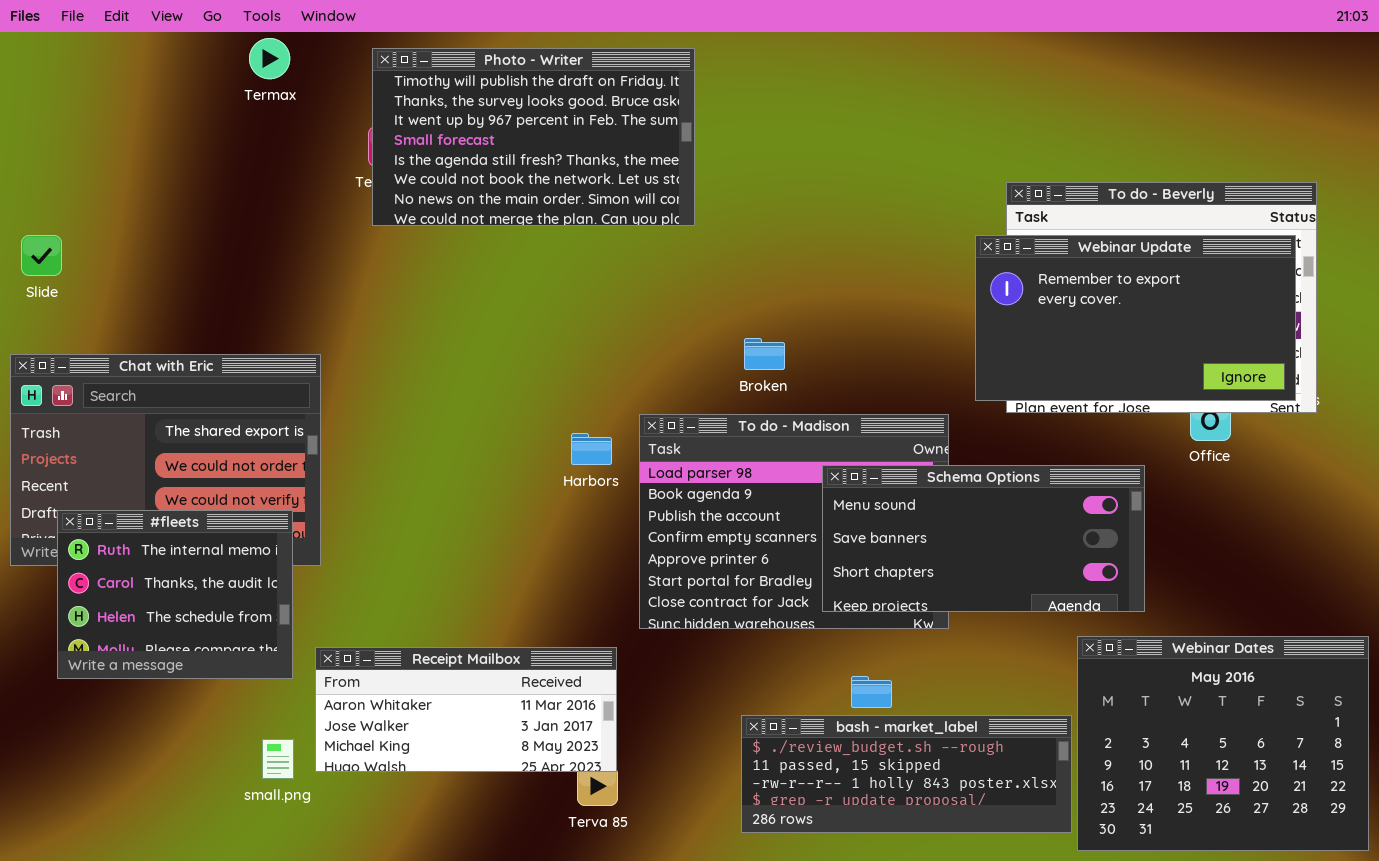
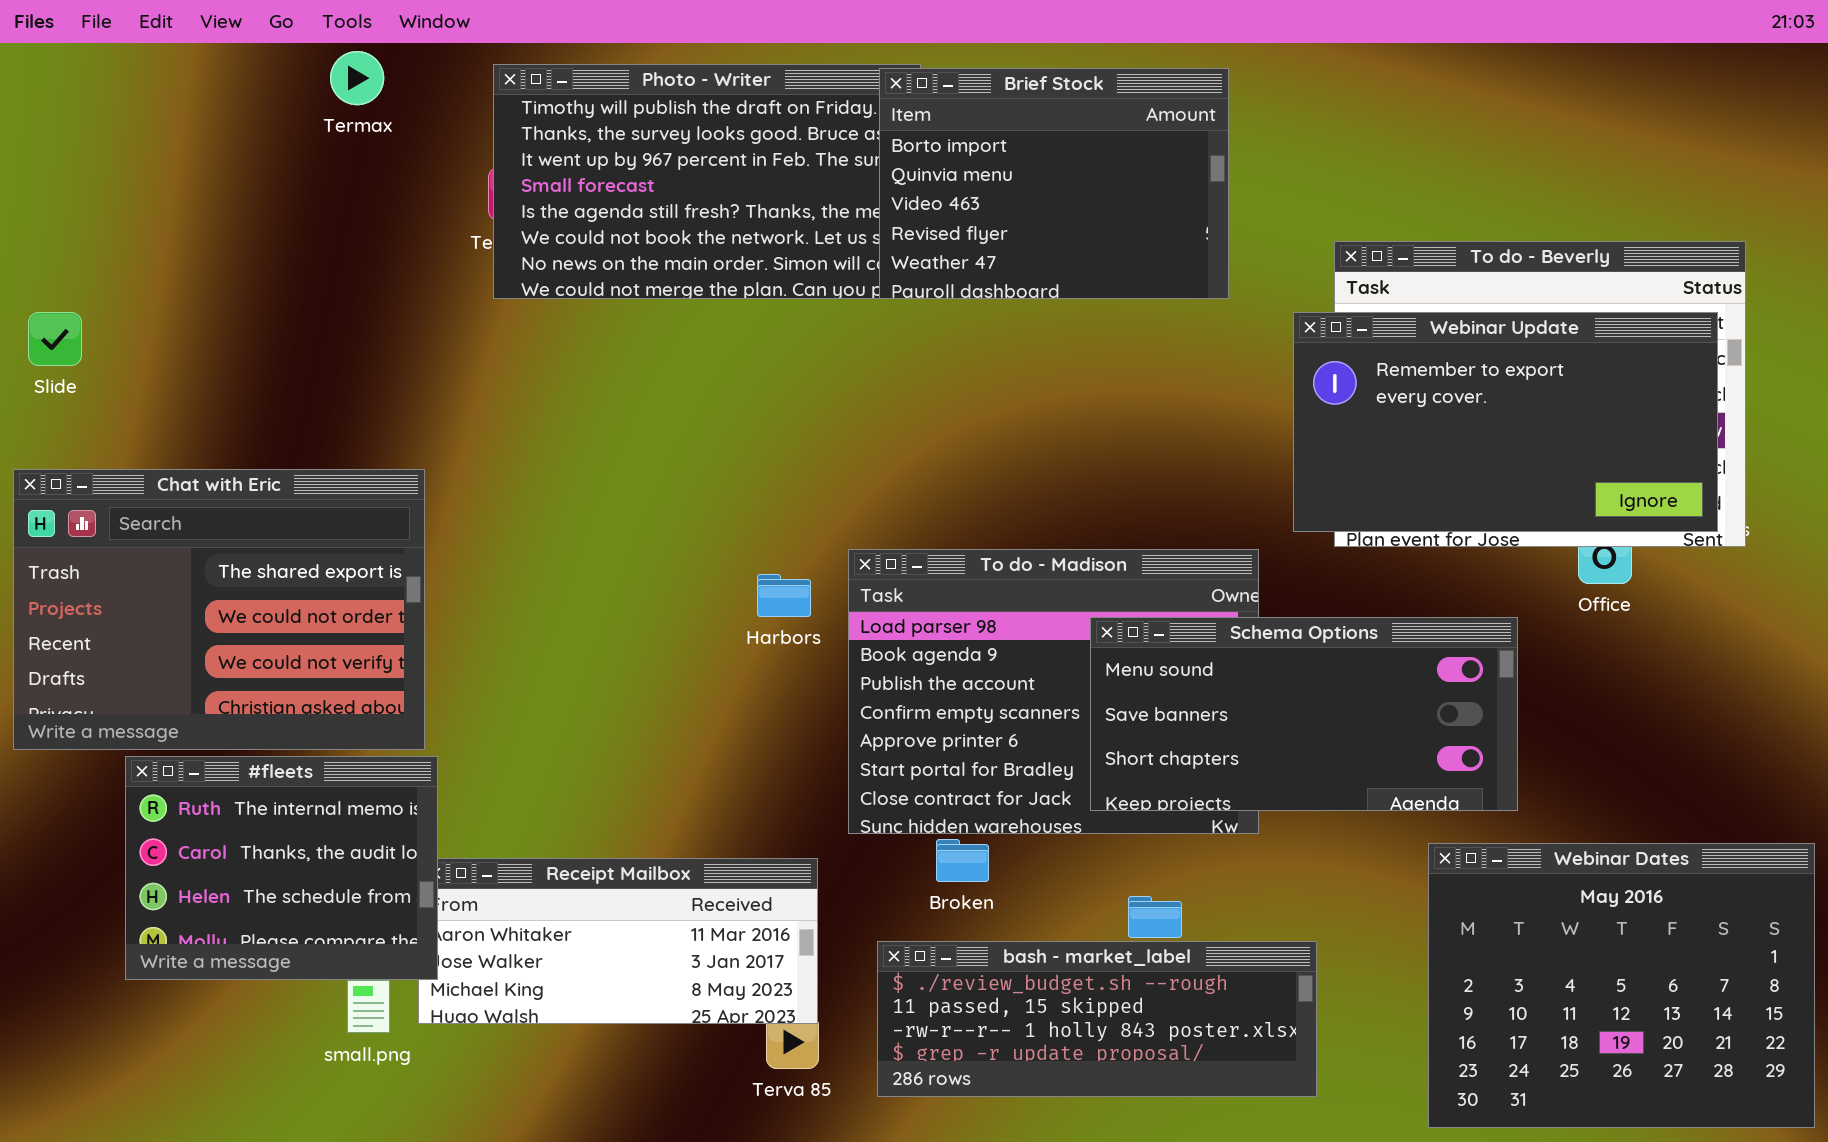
Brief Stock: none -> [879,68,1229,299], opened
Broken: [744,338,785,370] -> [936,839,989,882], moved
#fleets: [57,510,293,679] -> [125,756,438,980], moved
bash - market_label: [741,715,1072,833] -> [877,941,1317,1097], moved

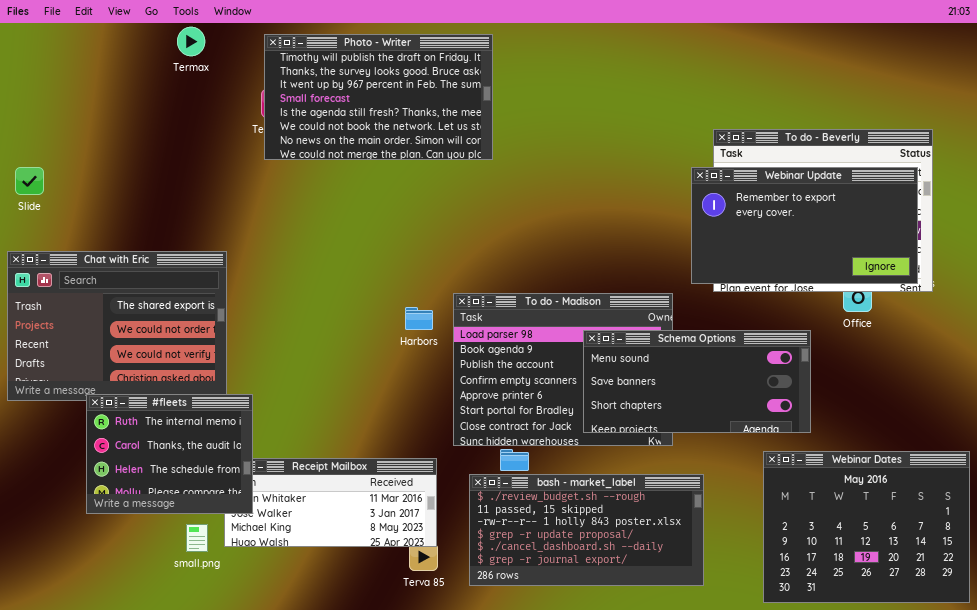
Brief Stock: [879,68,1229,299] -> none, closed
#fleets: [125,756,438,980] -> [86,394,253,514], moved
bash - market_label: [877,941,1317,1097] -> [469,474,704,586], resized

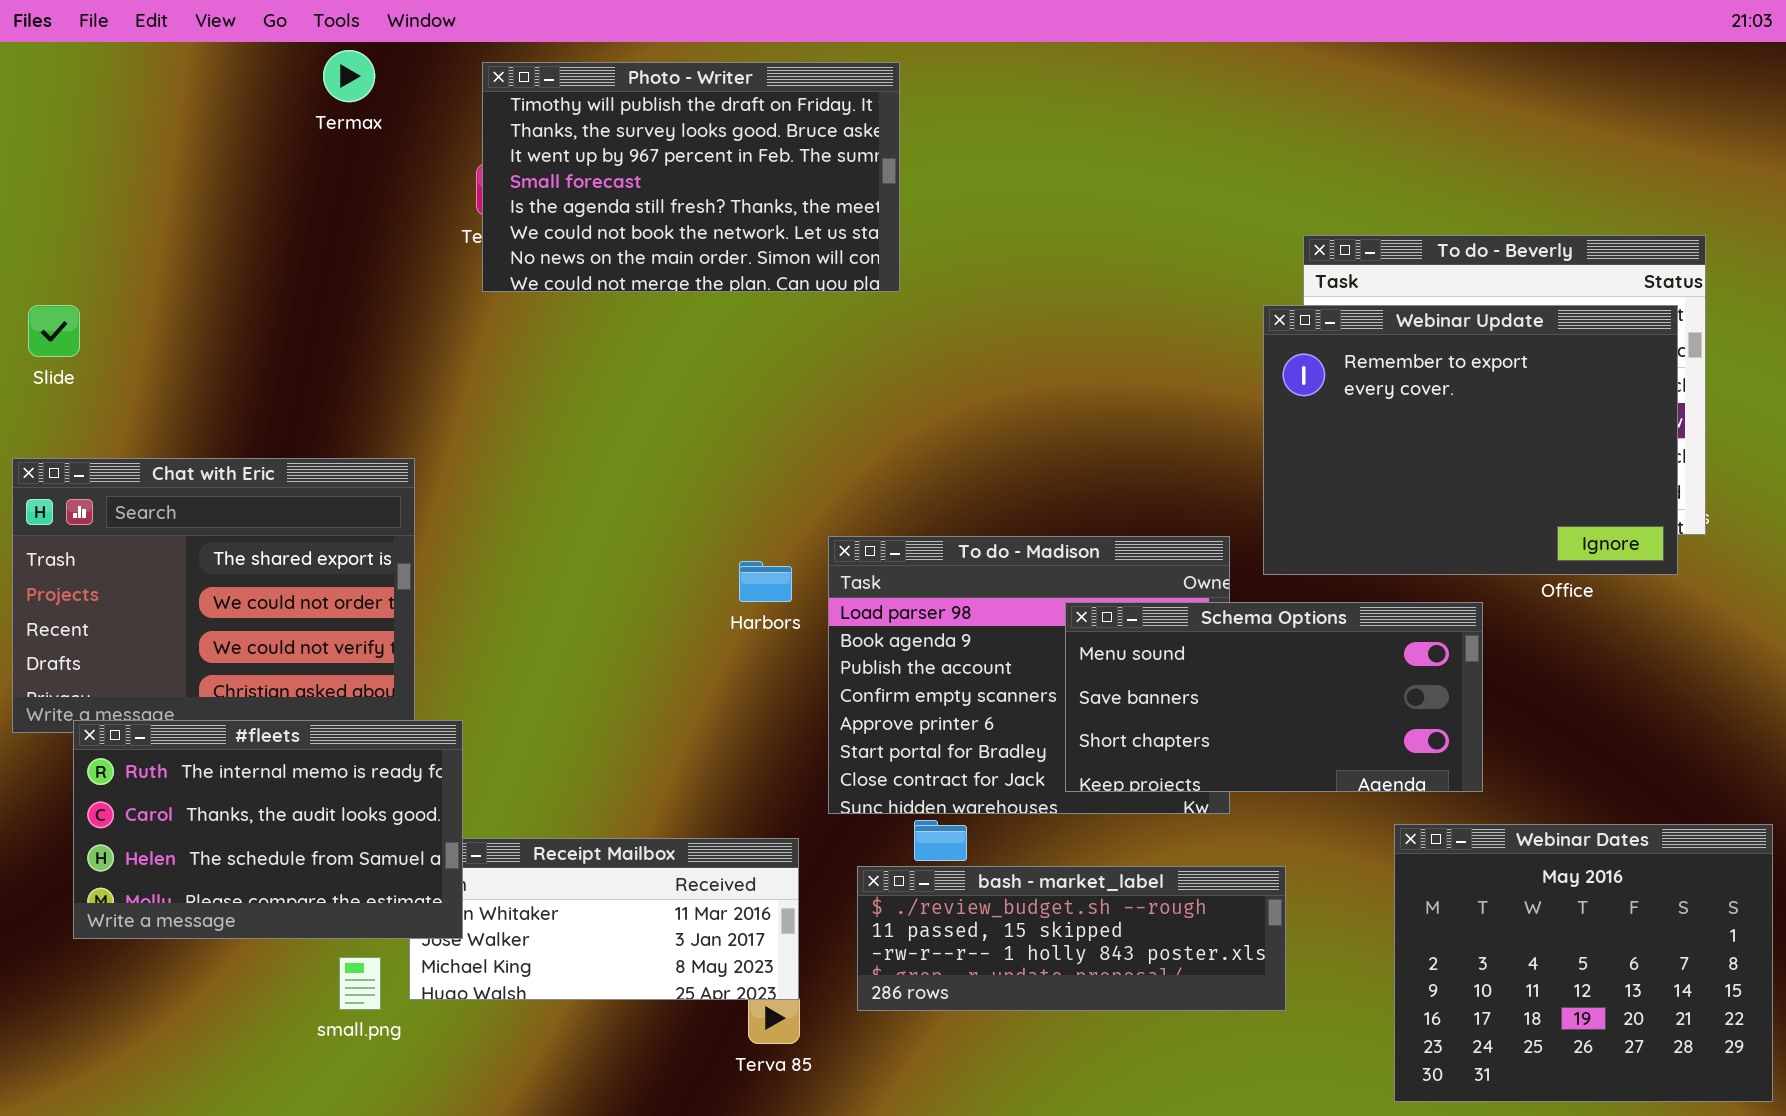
Webinar Update: [691,167,918,284] -> [1263,305,1678,575], resized
#fleets: [86,394,253,514] -> [73,720,463,939], resized
bash - market_label: [469,474,704,586] -> [857,866,1286,1011], resized

